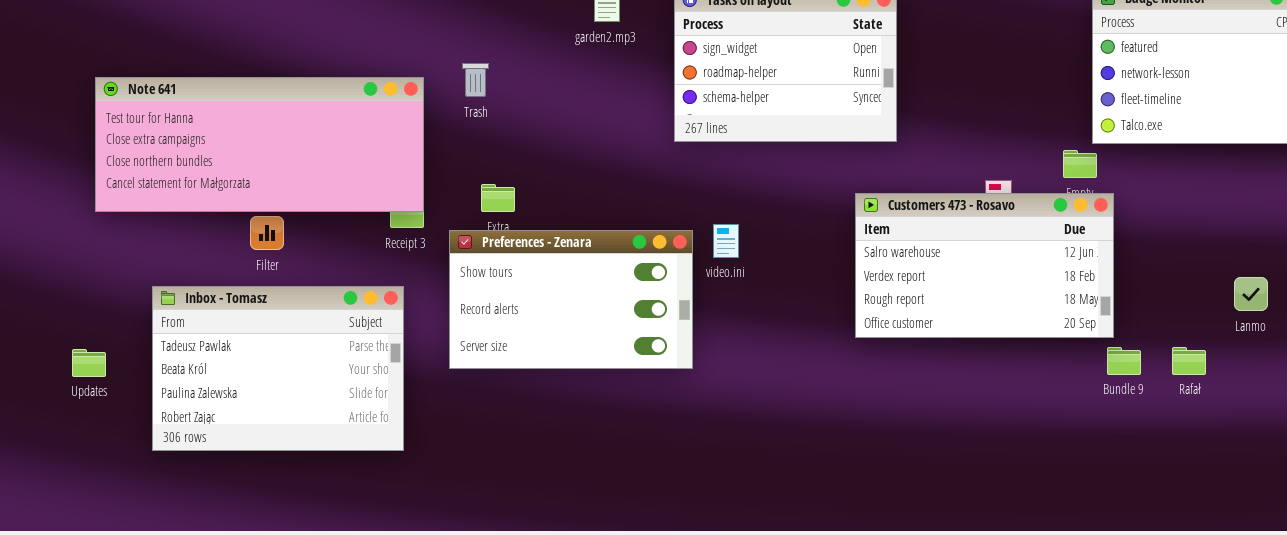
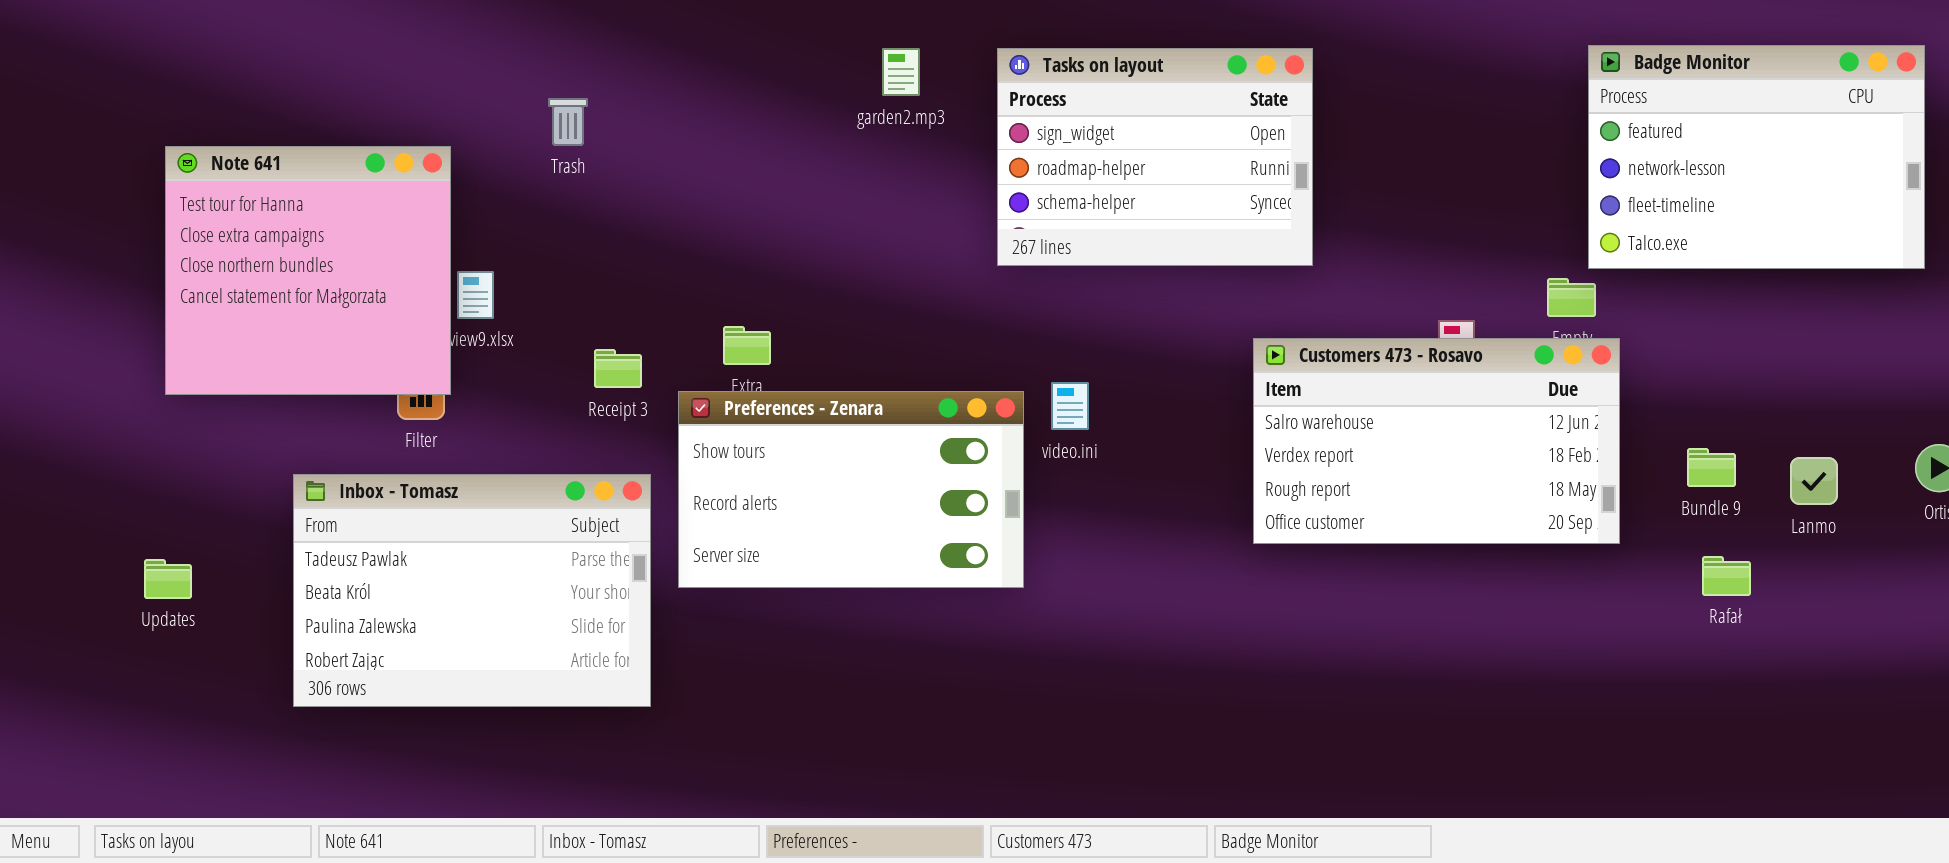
Trash: [462,63,489,97] -> [548,98,588,146], moved
Note 641: [95,77,424,212] -> [165,146,451,395], moved, resized
Inbox - Tomasz: [152,286,404,451] -> [293,474,651,707], moved
Bundle 9: [1107,347,1141,375] -> [1687,448,1736,487], moved

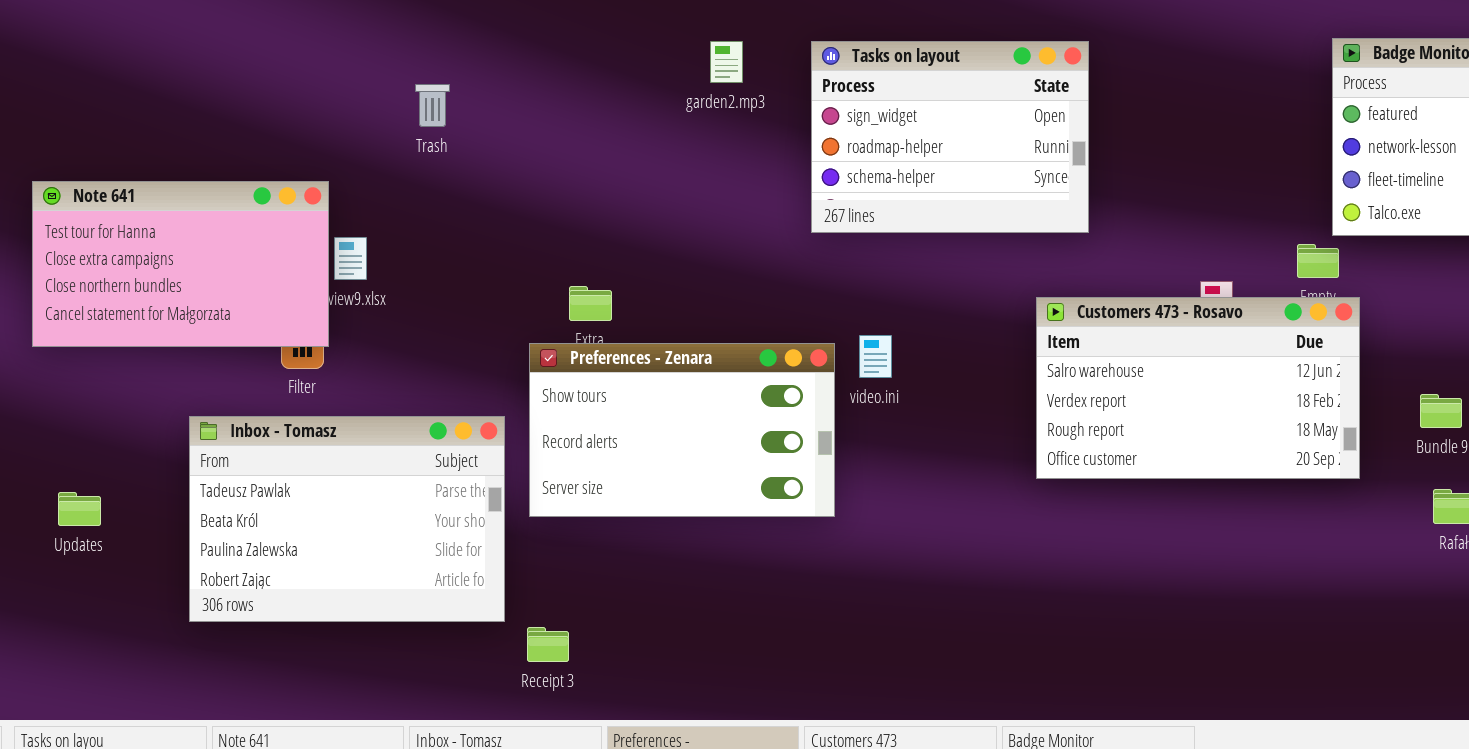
Note 641: [165,146,451,395] -> [32,181,329,347], resized
Receipt 3: [594,349,642,388] -> [527,627,569,662], moved

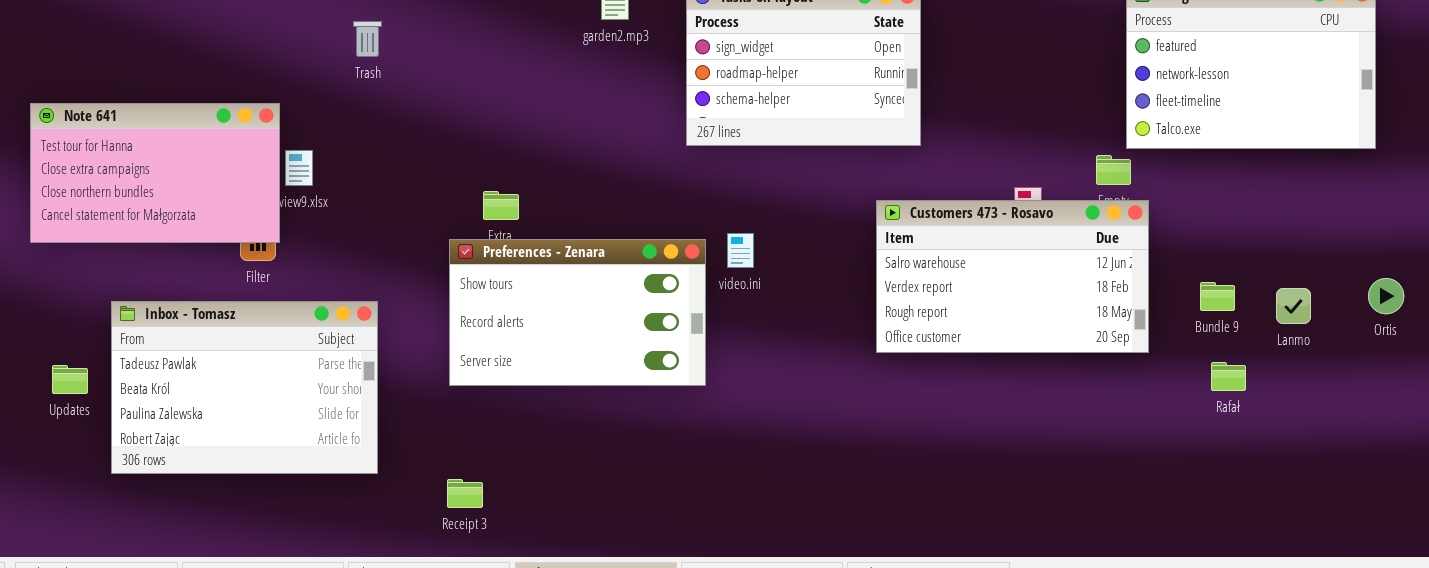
Inbox - Tomasz: [189,416,505,622] -> [111,301,378,474], moved

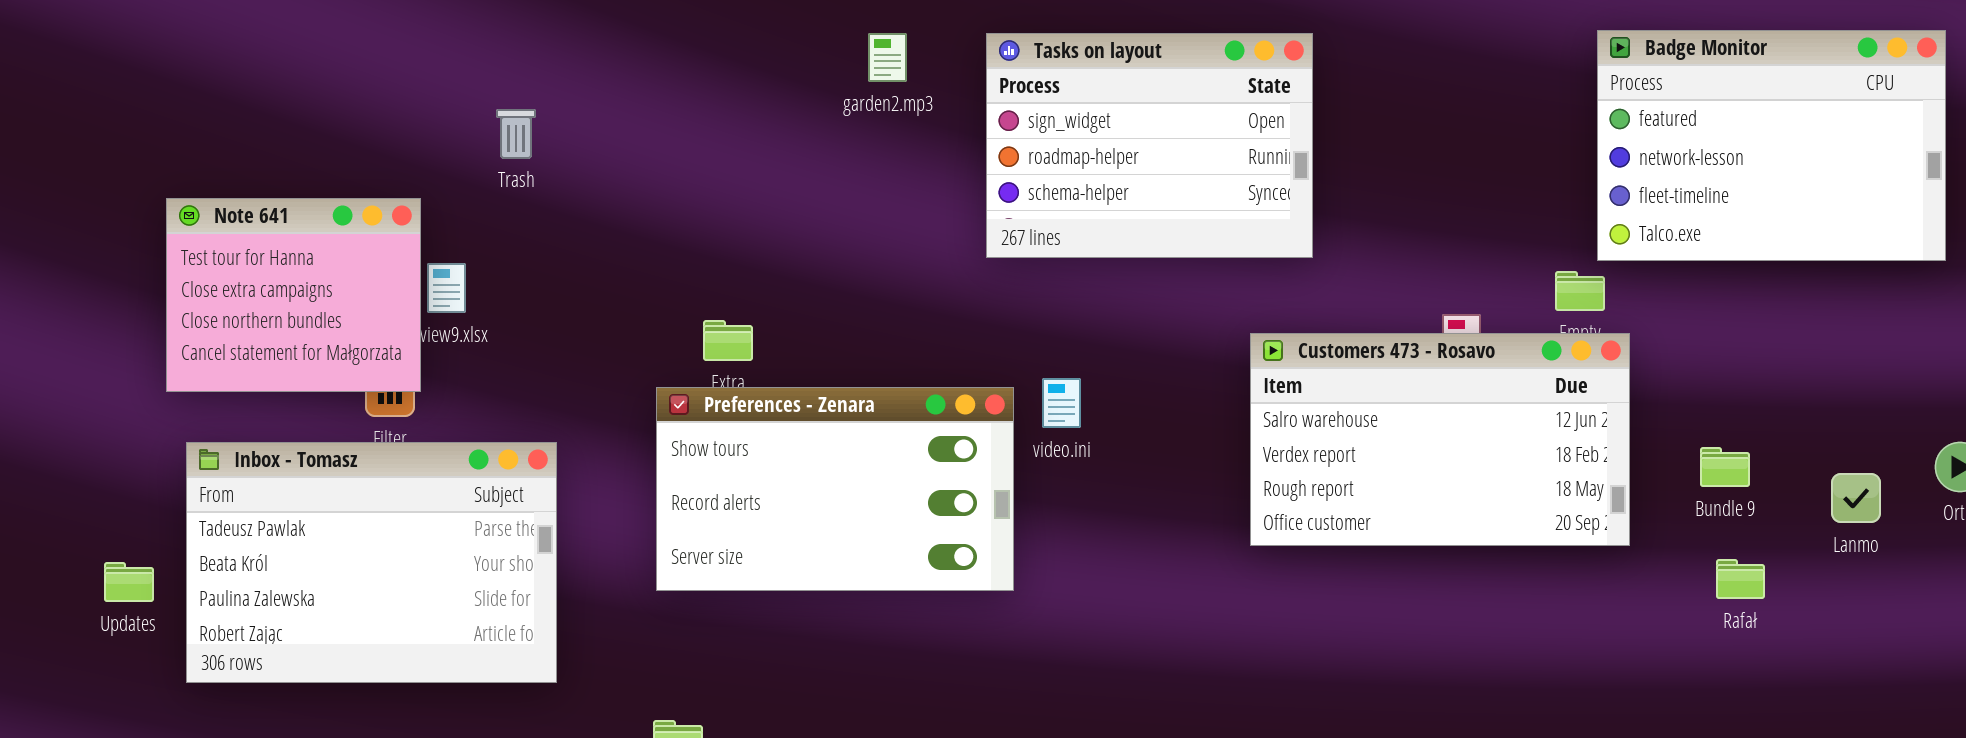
Trash: [353,21,382,57] -> [496,109,536,159], moved
Note 641: [30,103,280,243] -> [166,198,421,392], resized
Lanmo: [1276,288,1311,324] -> [1831,473,1881,523], moved
Inbox - Tomasz: [111,301,378,474] -> [186,442,557,683], moved

